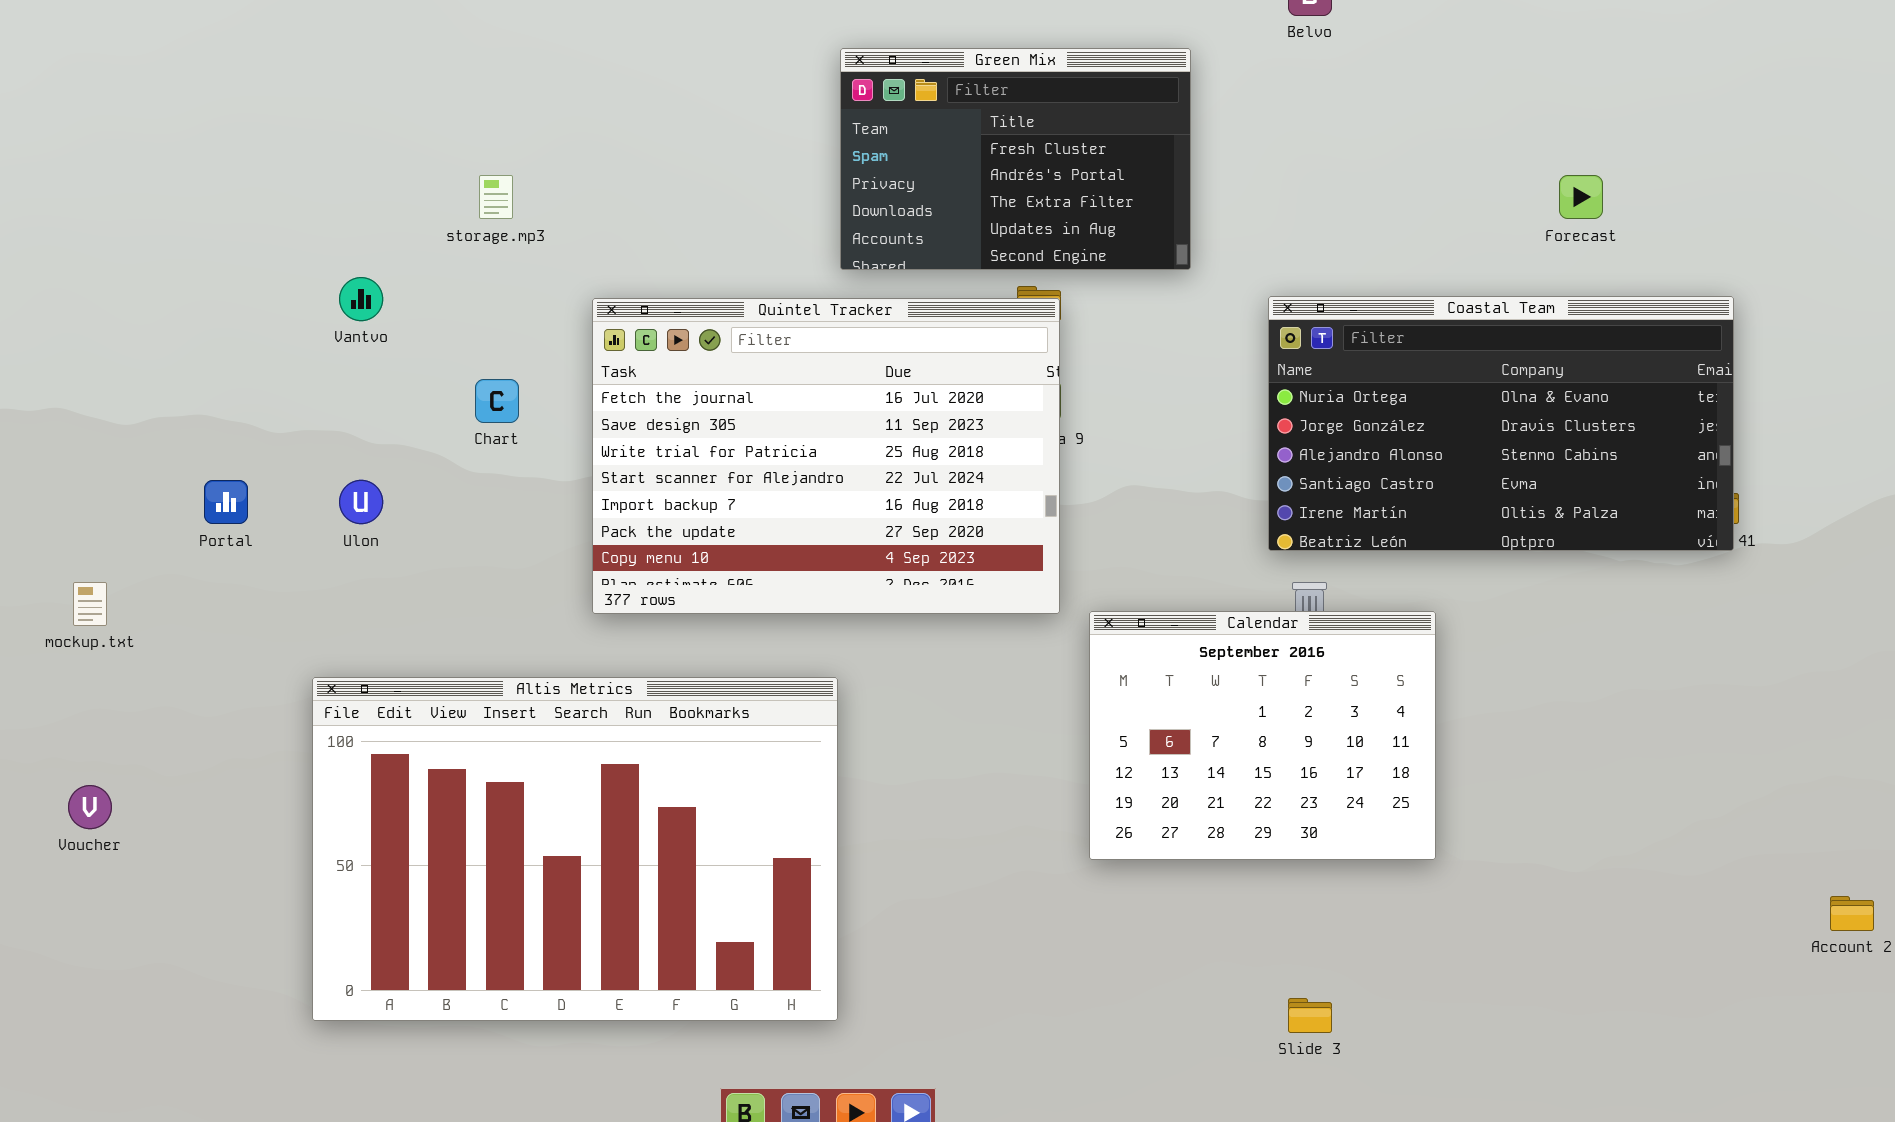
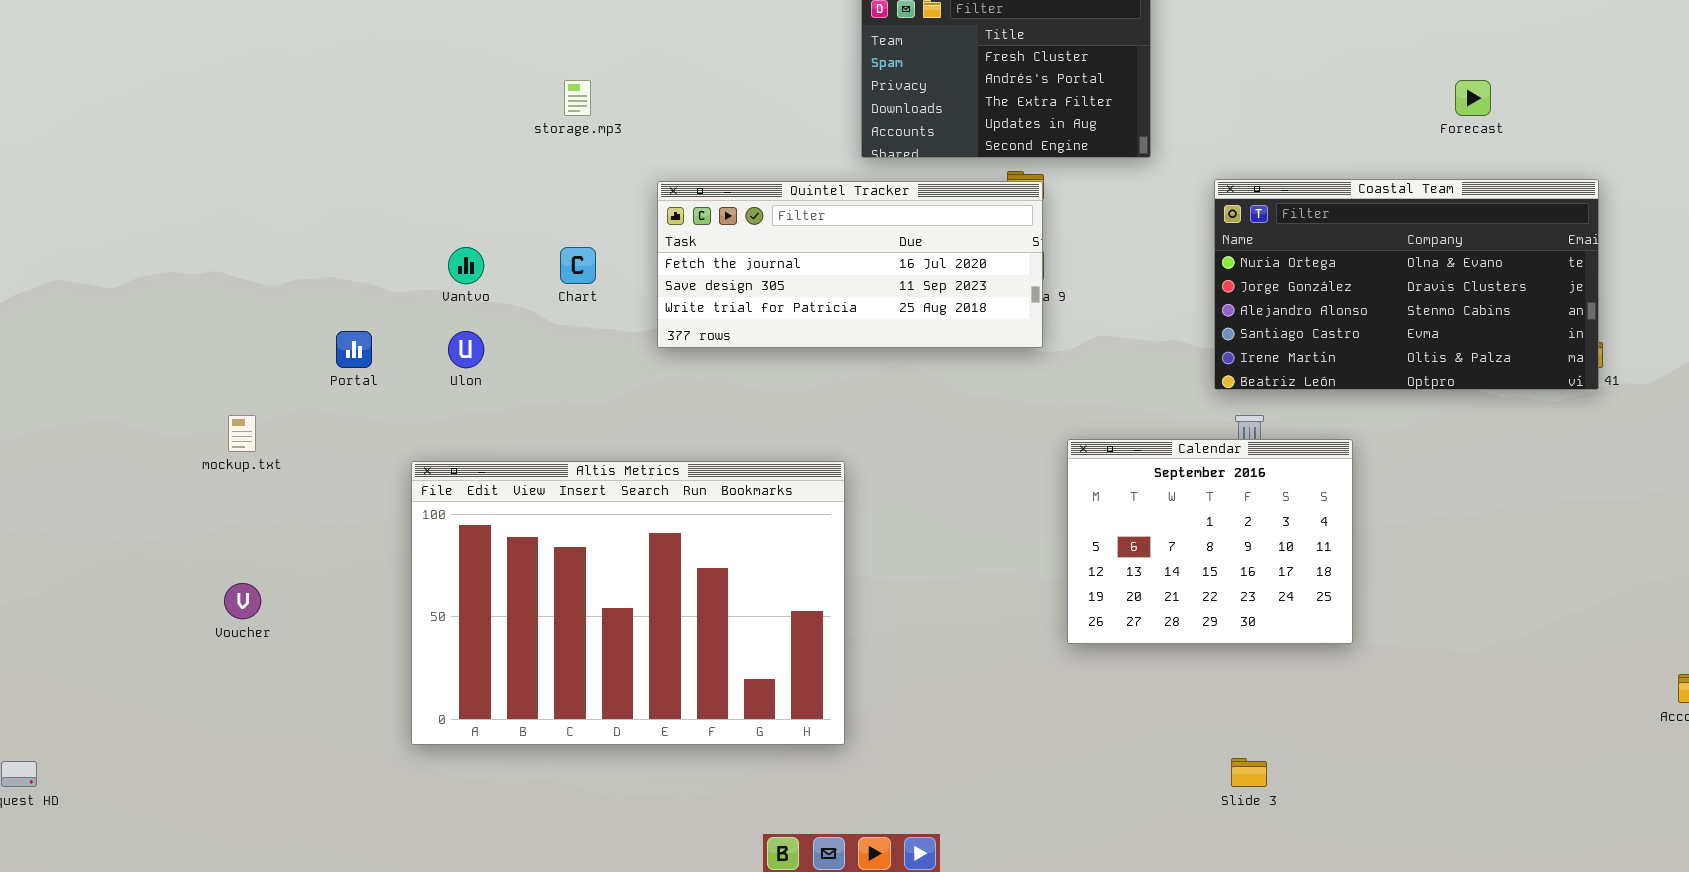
Vantvo: [339,277,383,321] -> [448,247,484,284], moved
Quintel Tracker: [592,298,1060,614] -> [657,181,1043,348], resized
Altis Metrics: [312,677,838,1021] -> [411,461,845,745], moved

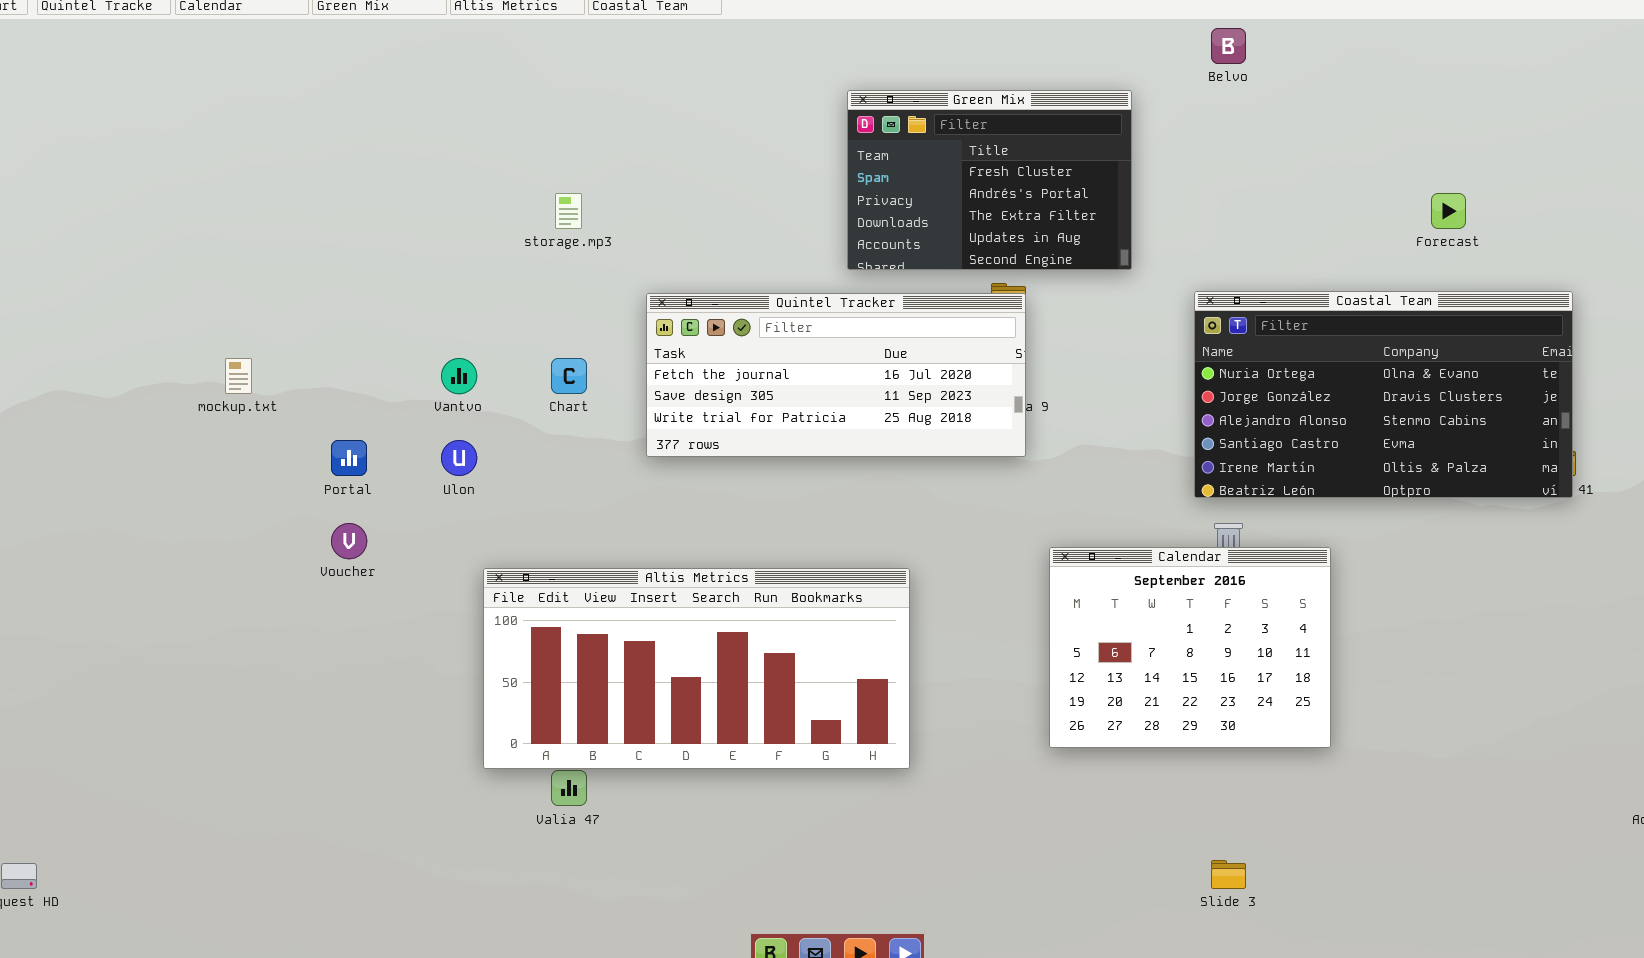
mockup.txt: [228,415,256,452] -> [225,358,252,394], moved
Altis Metrics: [411,461,845,745] -> [483,568,910,769], moved, resized
Voucher: [224,583,261,619] -> [331,523,367,559], moved

